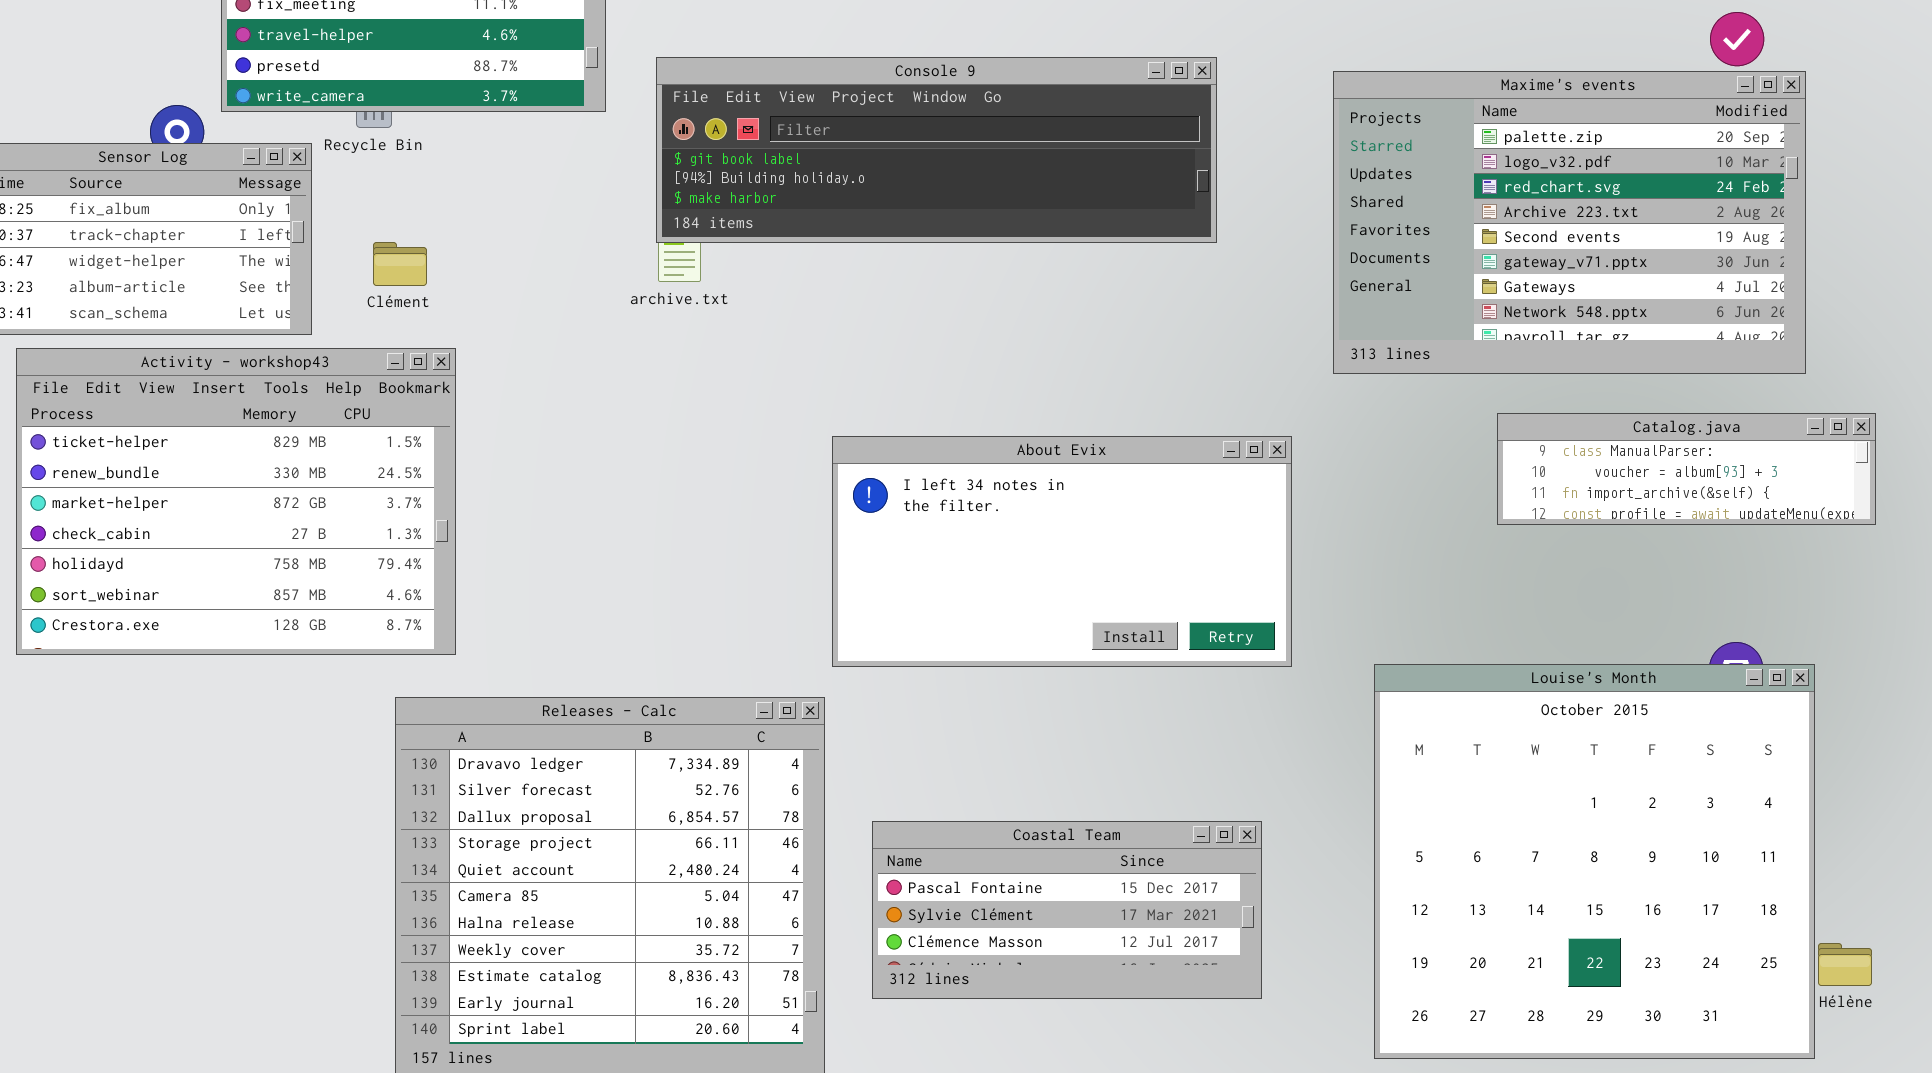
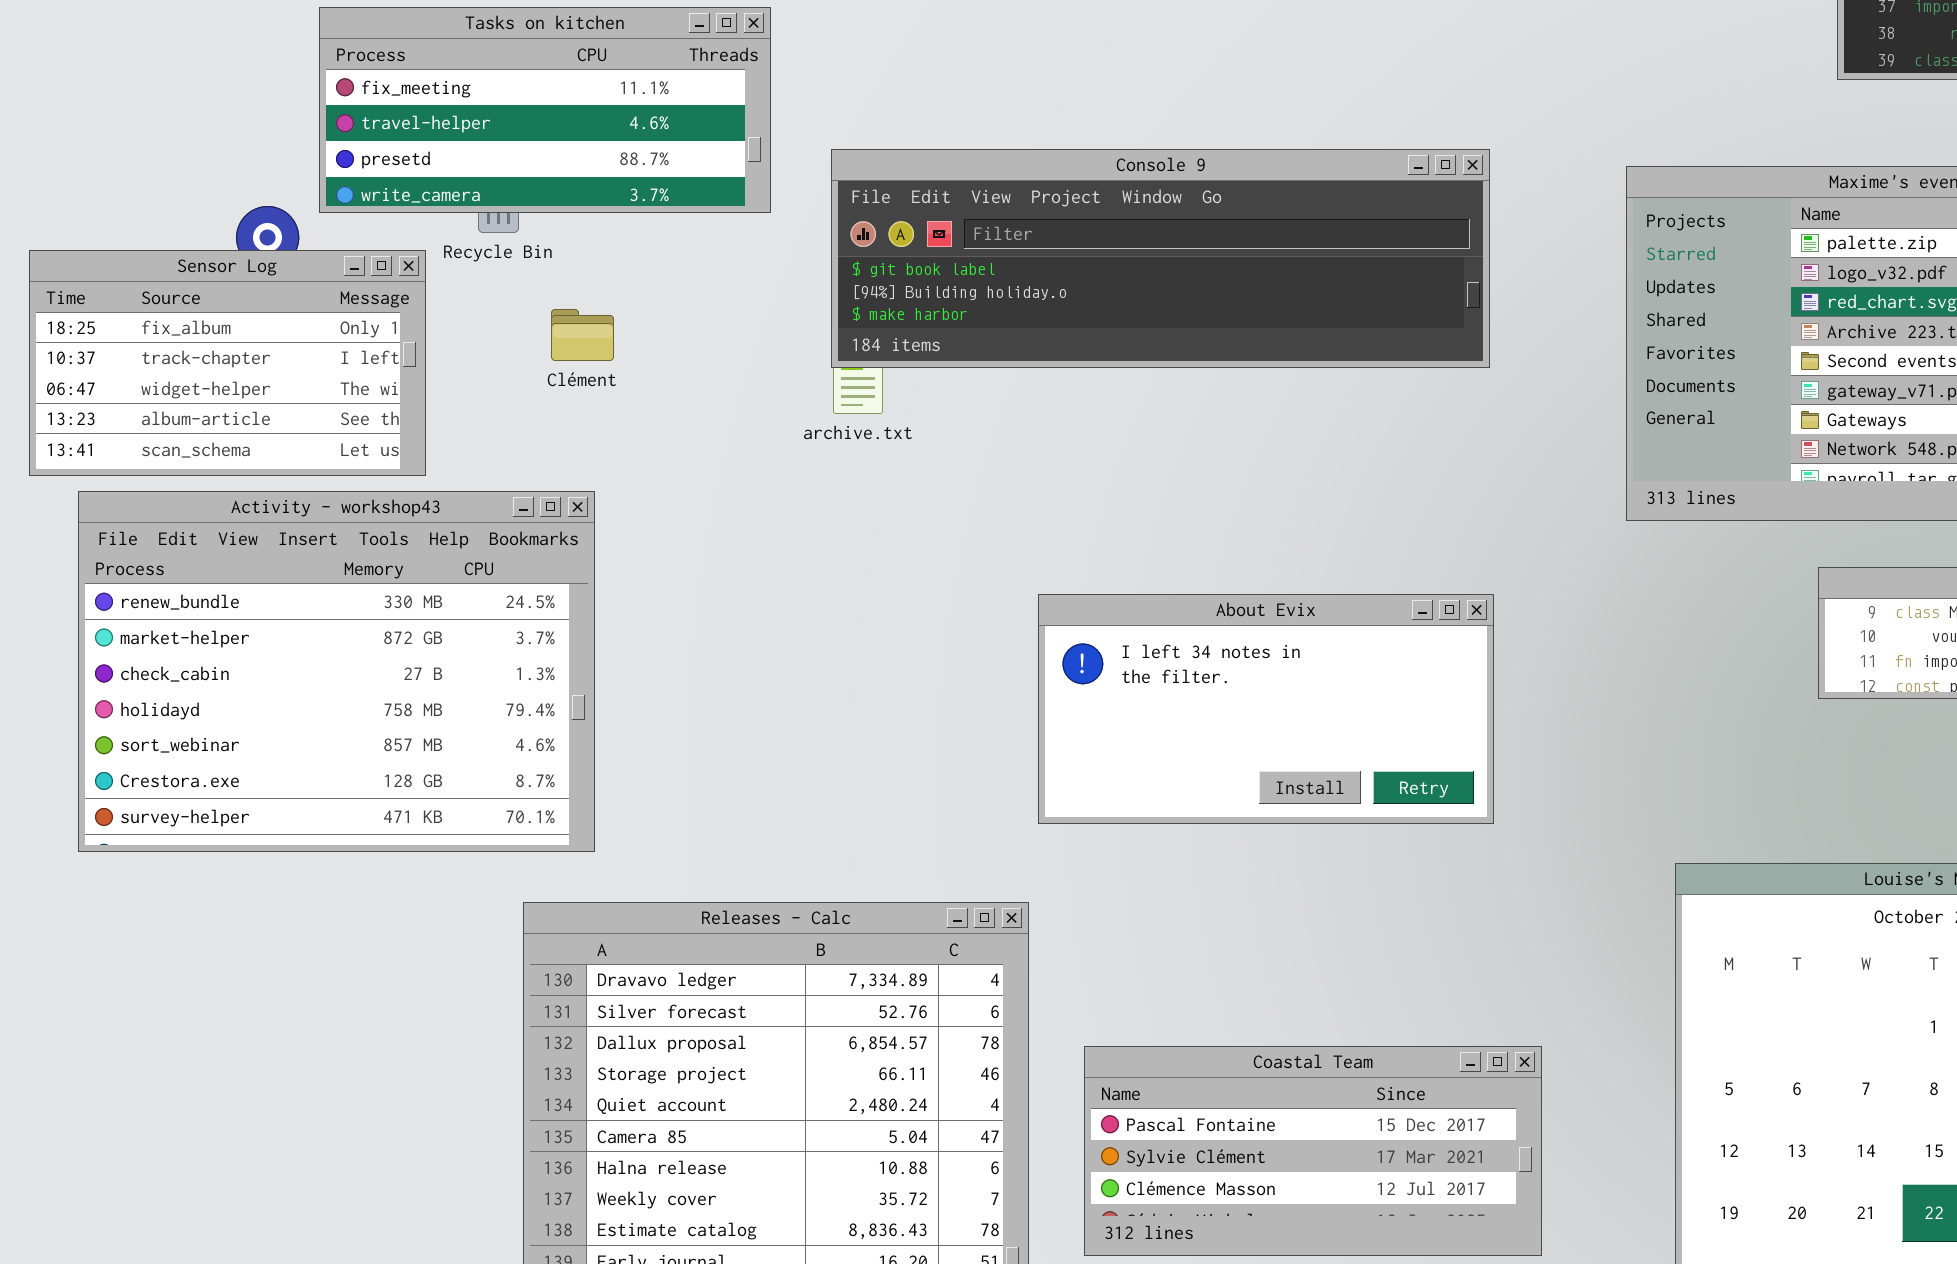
Clément: [373,242,427,286] -> [551,309,614,361], moved
Activity - workshop43: [16,348,456,655] -> [78,491,595,852], scrolled down 1 row
About Evix: [832,436,1292,667] -> [1038,594,1494,824], resized

